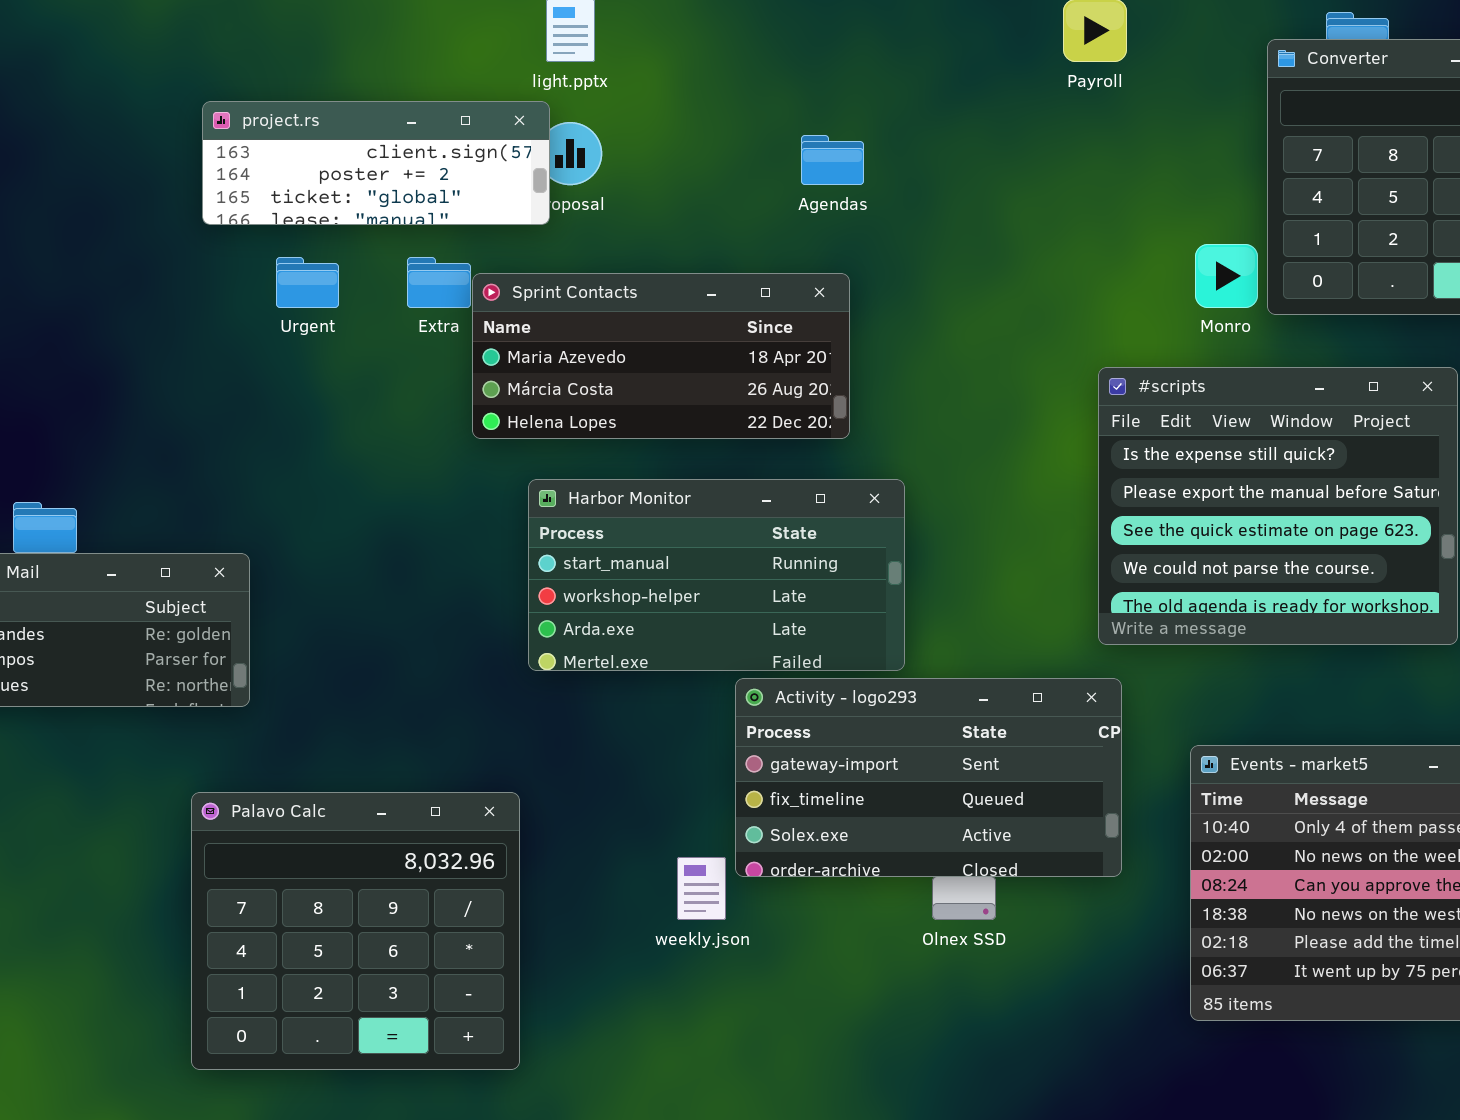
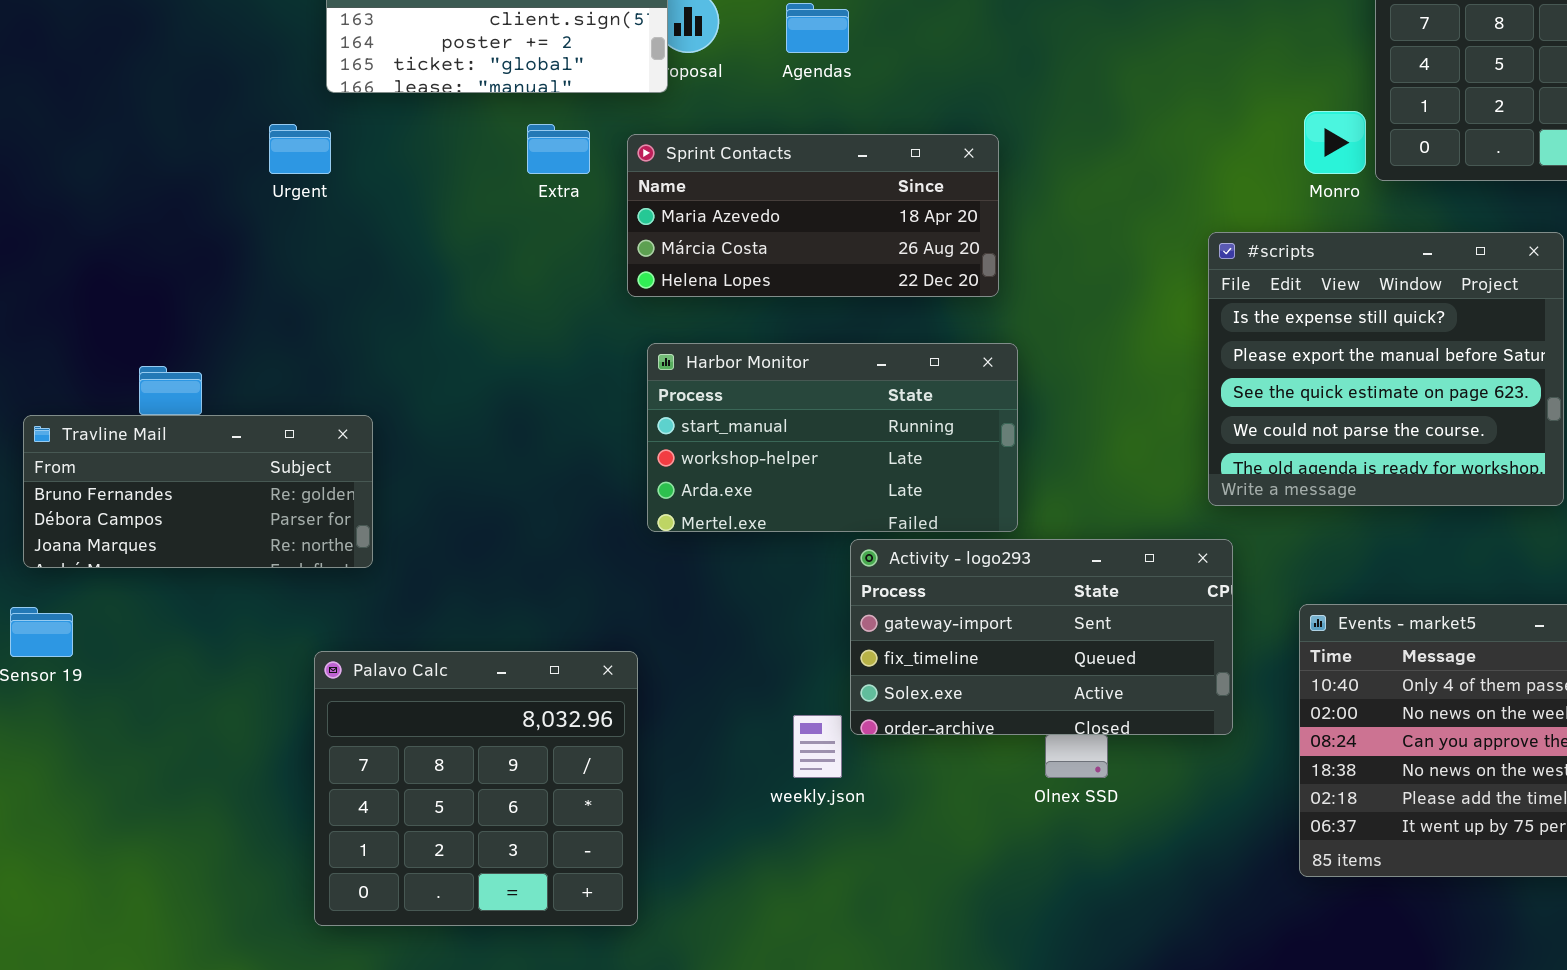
Agendas: [801,135,864,185] -> [786,3,849,53], moved
Urgent: [276,257,339,308] -> [269,124,331,174], moved
Sprint Contacts: [472,273,850,439] -> [627,134,999,297], moved

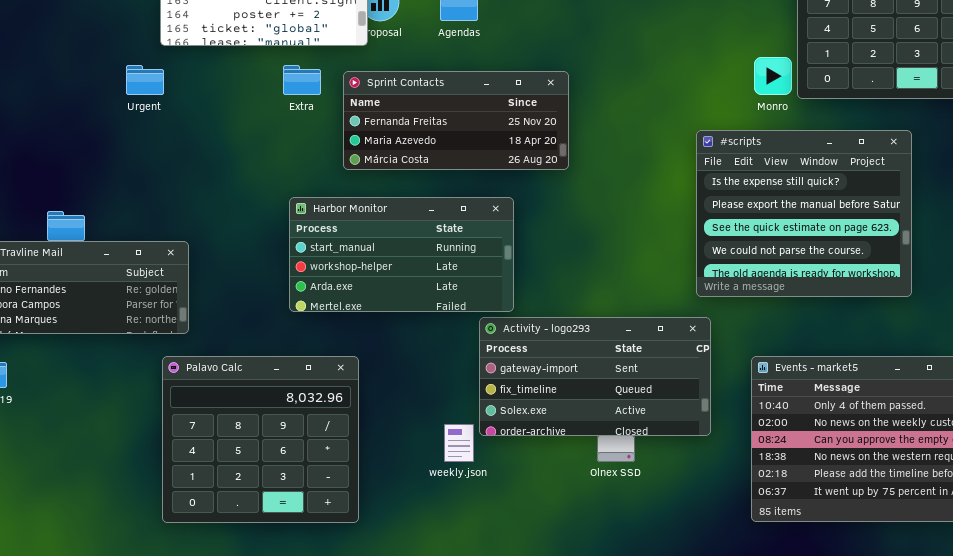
Sprint Contacts: [627,134,999,297] -> [343,71,569,170], scrolled up 1 row
Harbor Monitor: [647,343,1018,532] -> [289,197,514,312], moved
Palavo Calc: [314,651,638,926] -> [162,356,359,523], moved

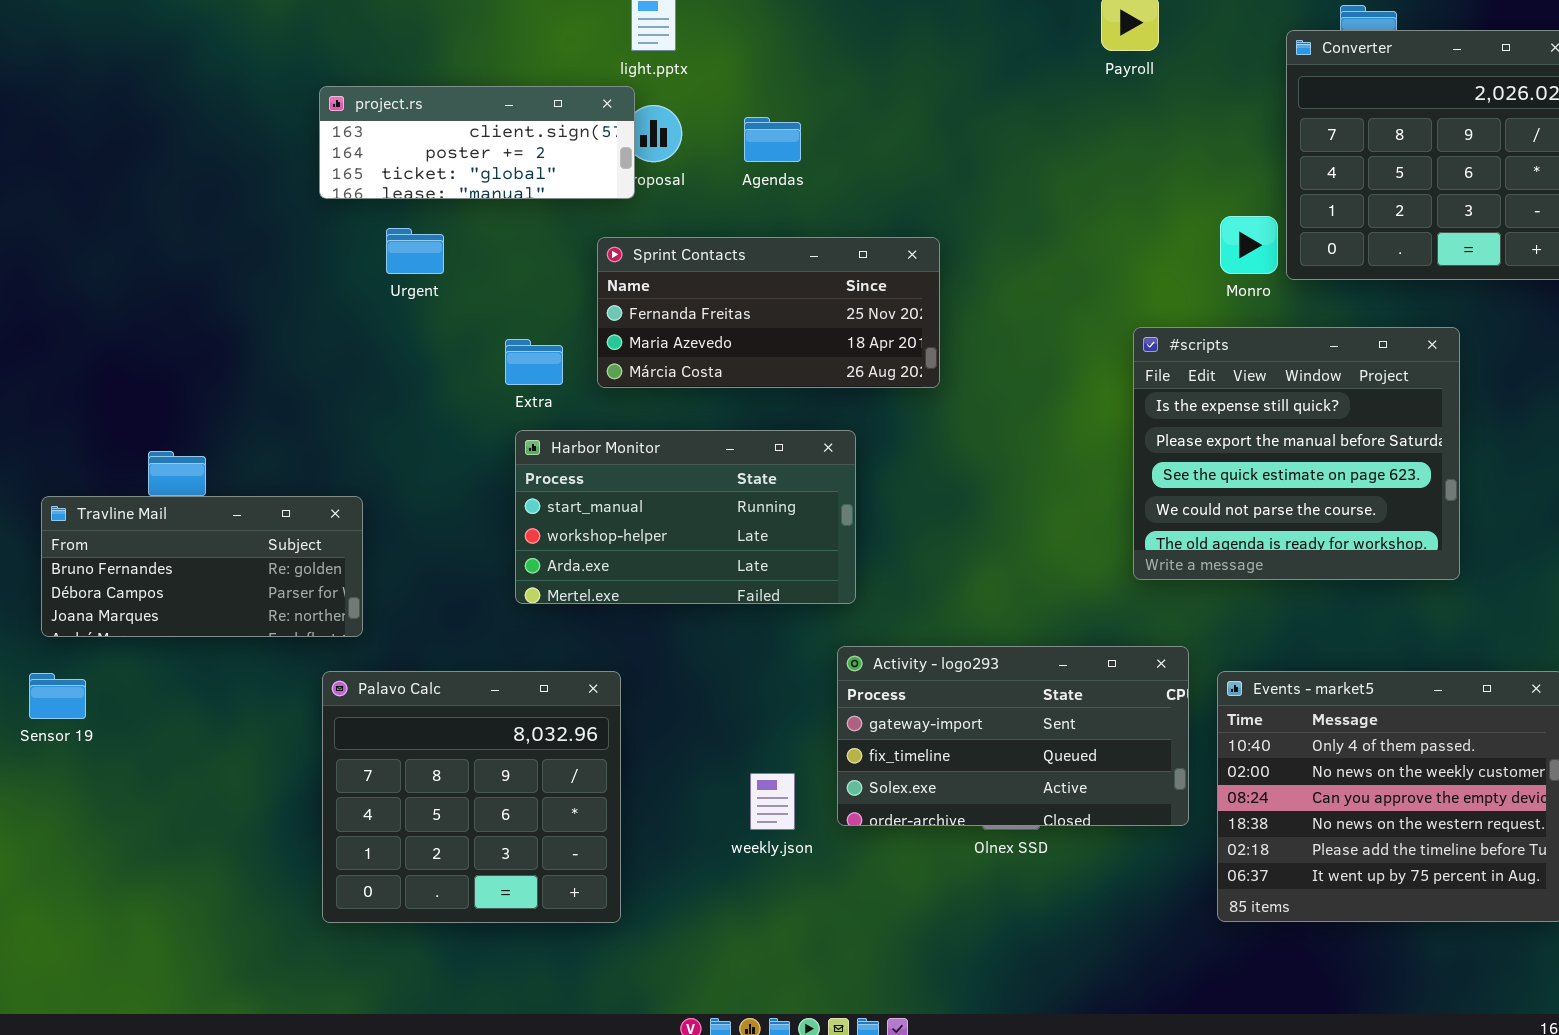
Urgent: [126,65,164,95] -> [386,228,444,274], moved
Extra: [283,65,321,95] -> [505,339,563,385], moved
Activity - logo293: [479,317,711,436] -> [837,646,1189,826], moved

